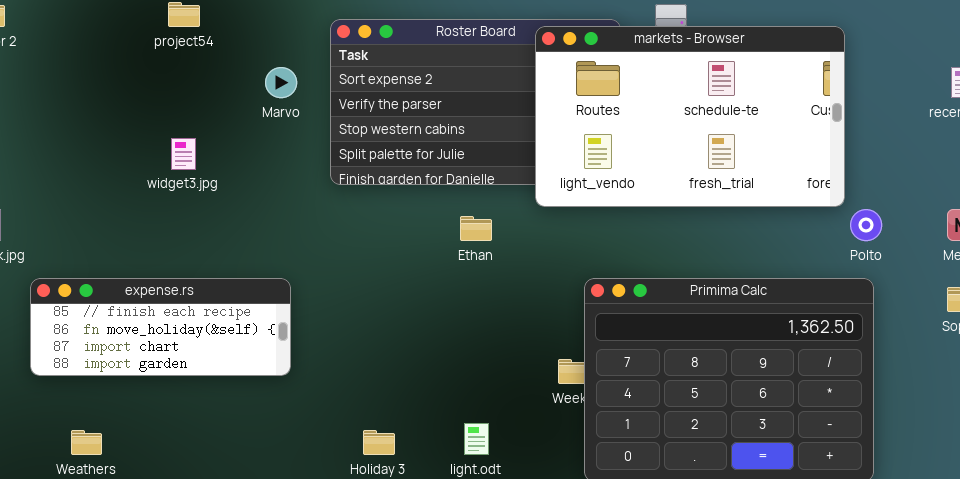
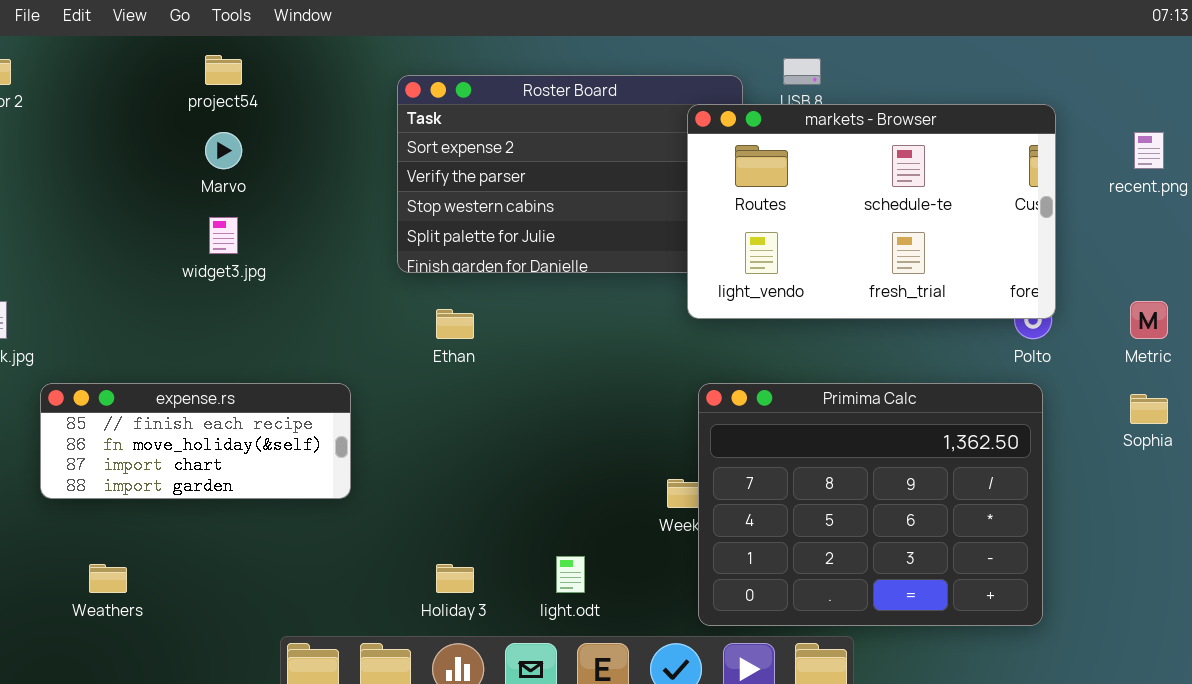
markets - Browser: [535,26,845,207] -> [687,104,1056,319], moved
Marvo: [265,67,297,98] -> [205,132,242,169], moved
Ethan: [460,216,492,241] -> [436,309,474,339], moved

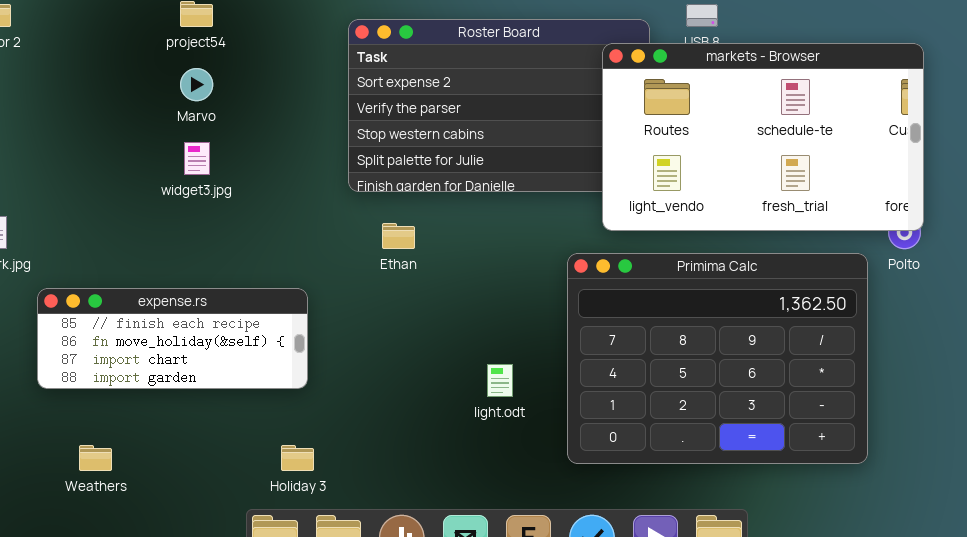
Primima Calc: [698,383,1043,626] -> [567,253,868,464], moved
light.odt: [556,556,585,593] -> [487,364,513,397], moved
Holiday 3: [436,564,474,593] -> [281,445,314,471], moved

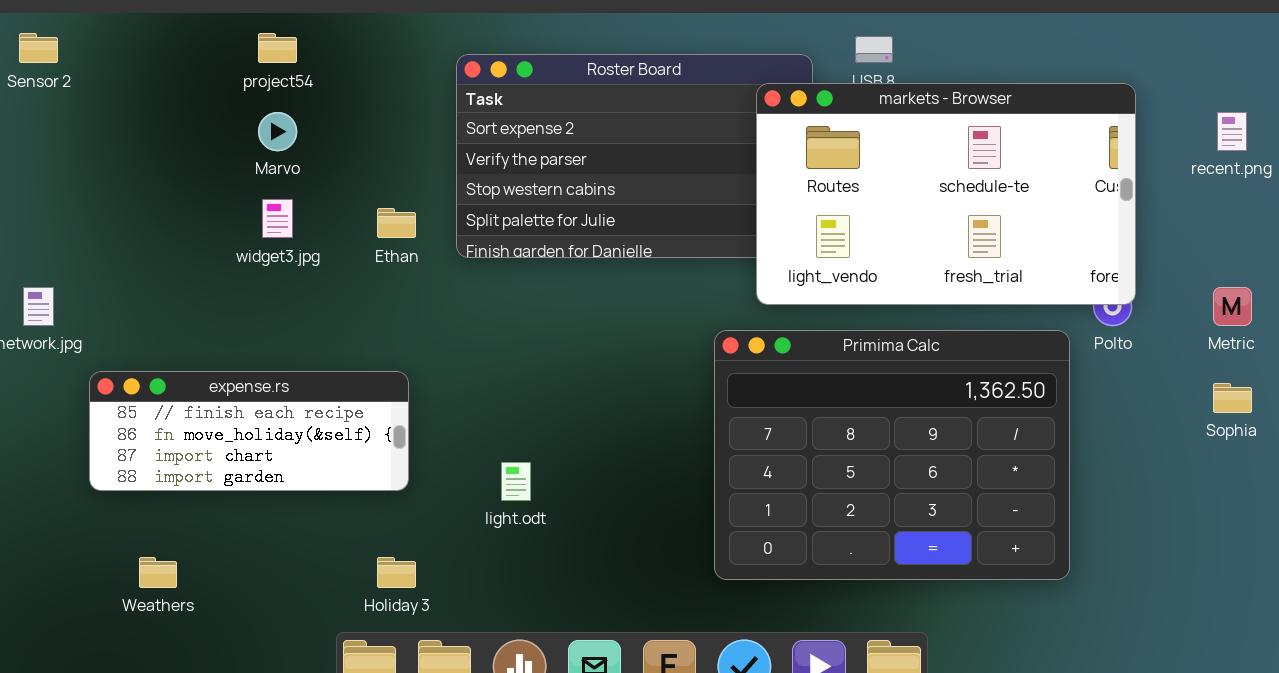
Ethan: [382,223,415,249] -> [377,208,416,238], moved
light.odt: [487,364,513,397] -> [501,462,531,501], moved

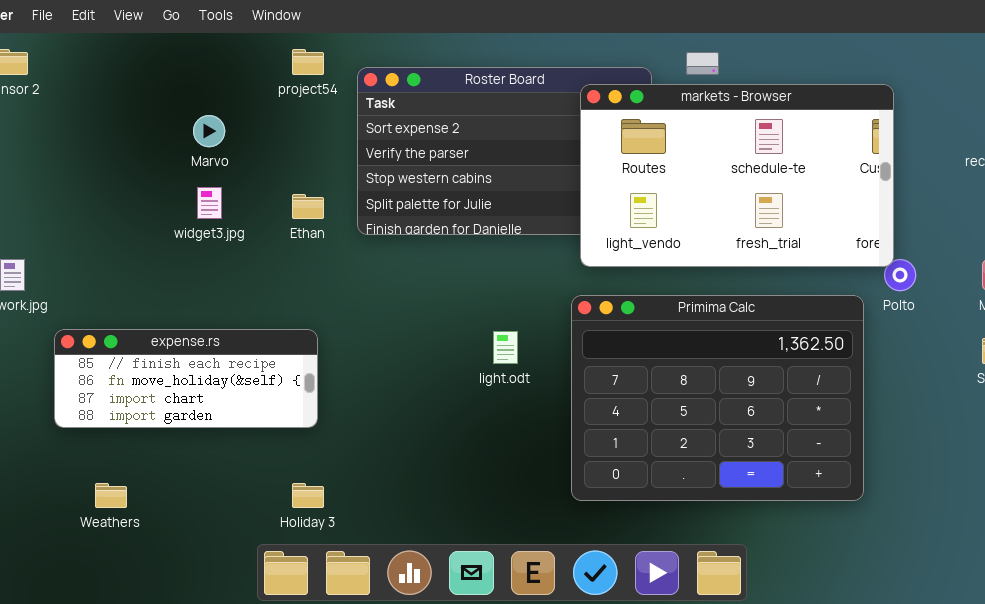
project54: [258,33,297,63] -> [292,49,324,75], moved
markets - Browser: [756,83,1136,305] -> [580,84,894,267], moved
light.odt: [501,462,531,501] -> [493,331,518,364], moved

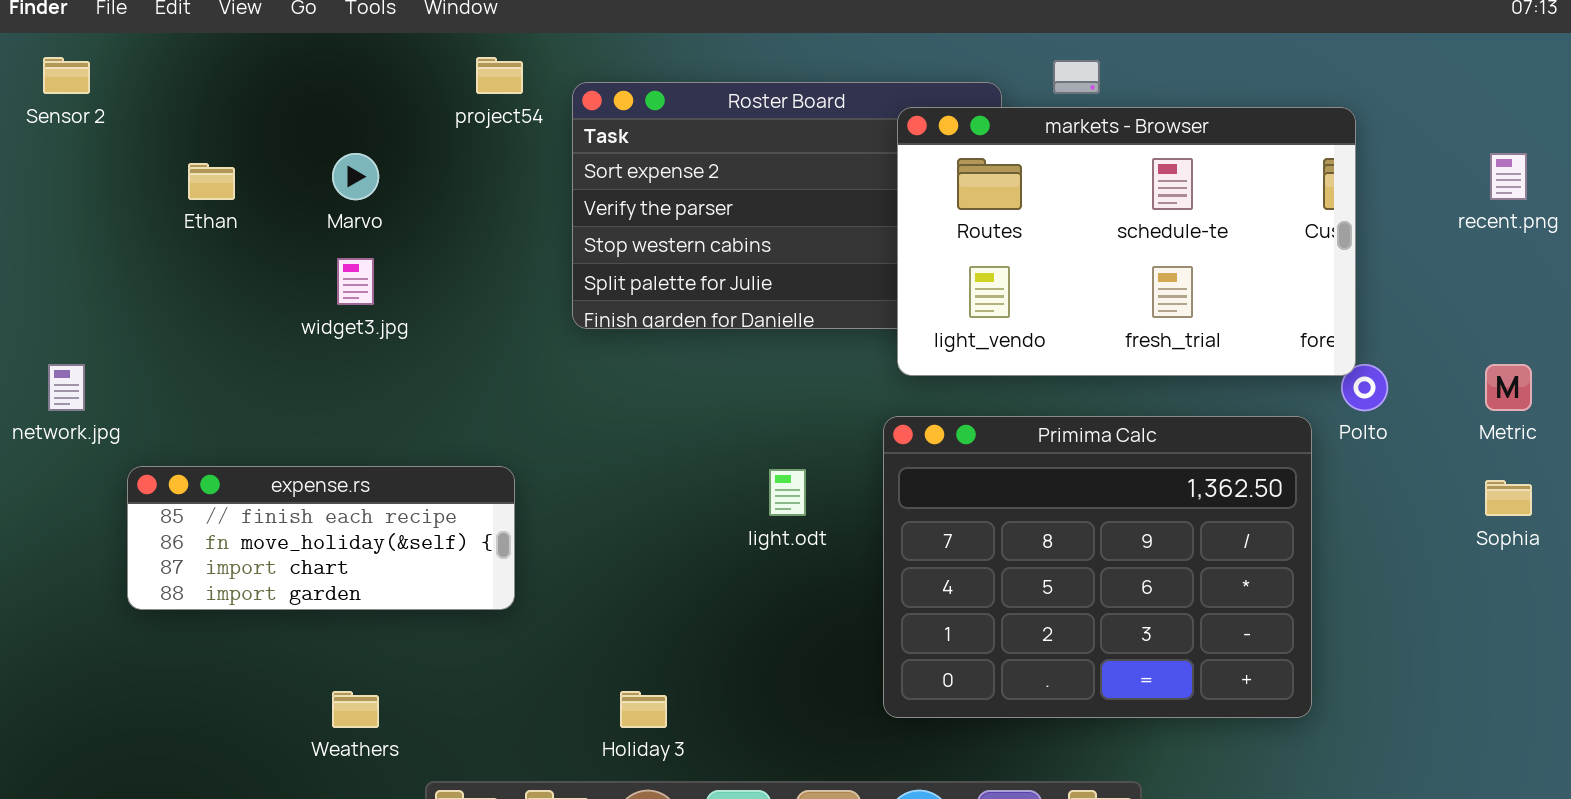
Ethan: [292,194,324,219] -> [188,163,235,200], moved
Weathers: [95,483,127,508] -> [332,691,379,728], moved
Holiday 3: [292,483,324,508] -> [620,691,667,728], moved

